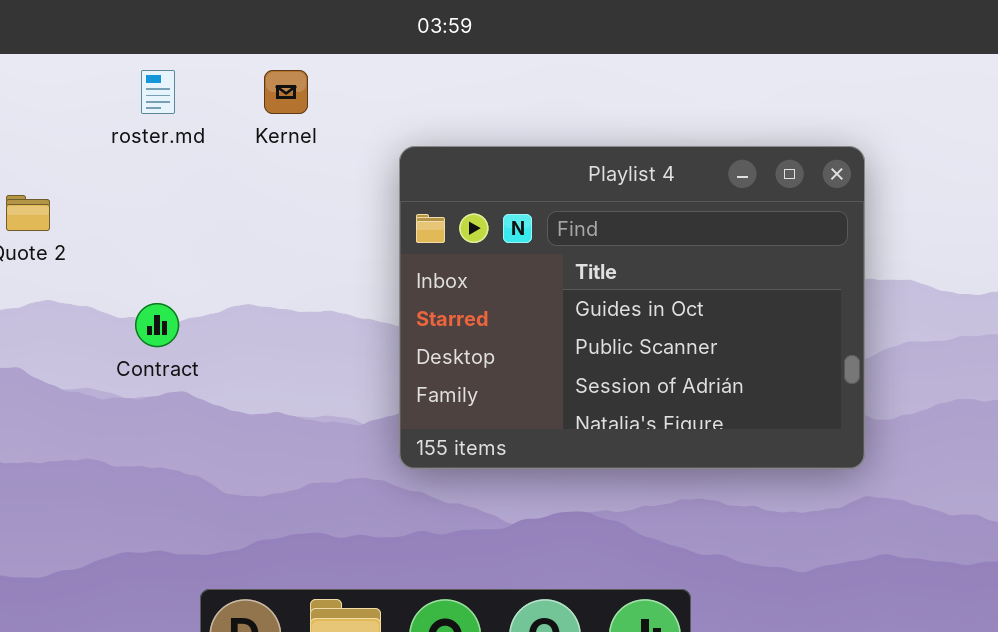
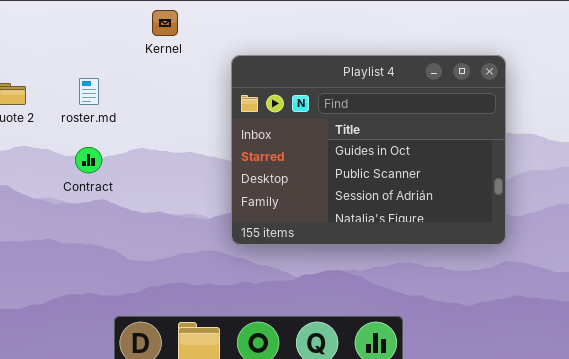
roster.md: [141,70,175,114] -> [79,78,99,105], moved

